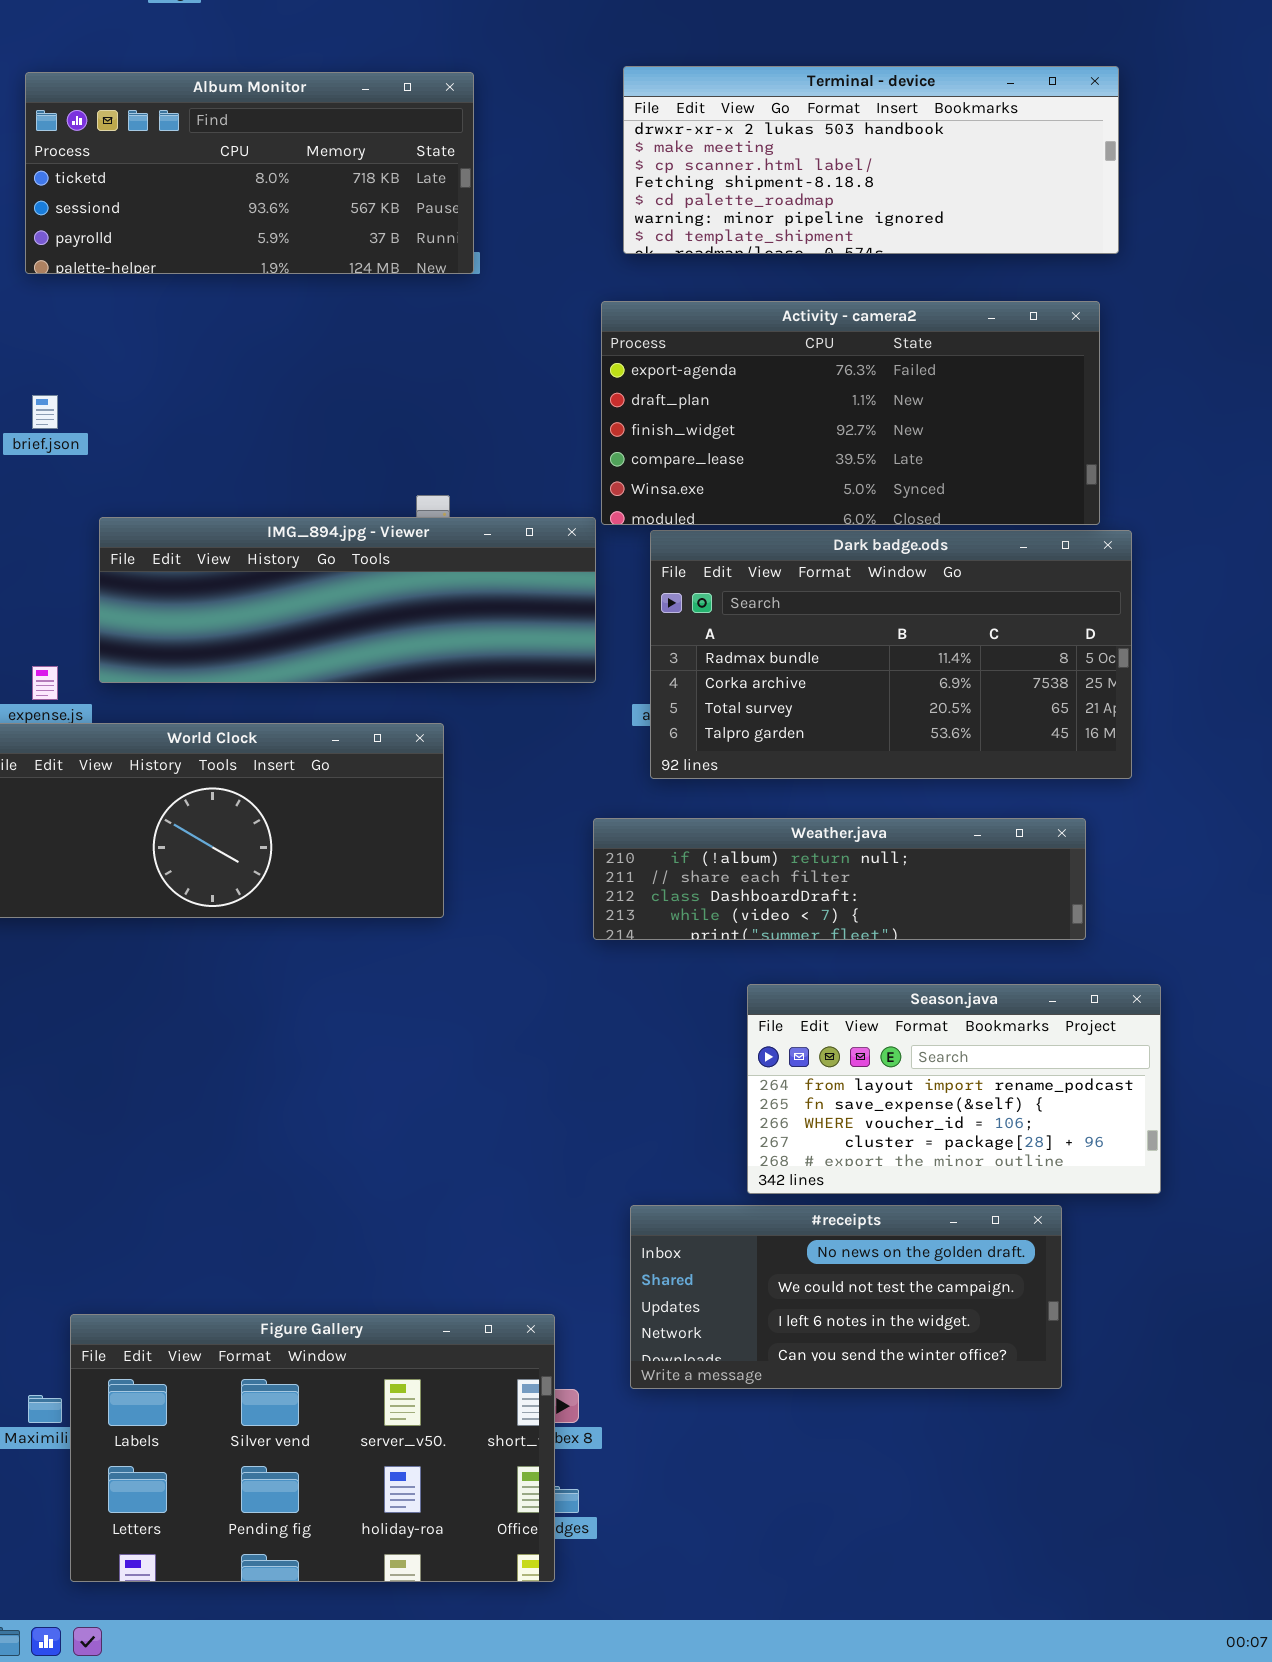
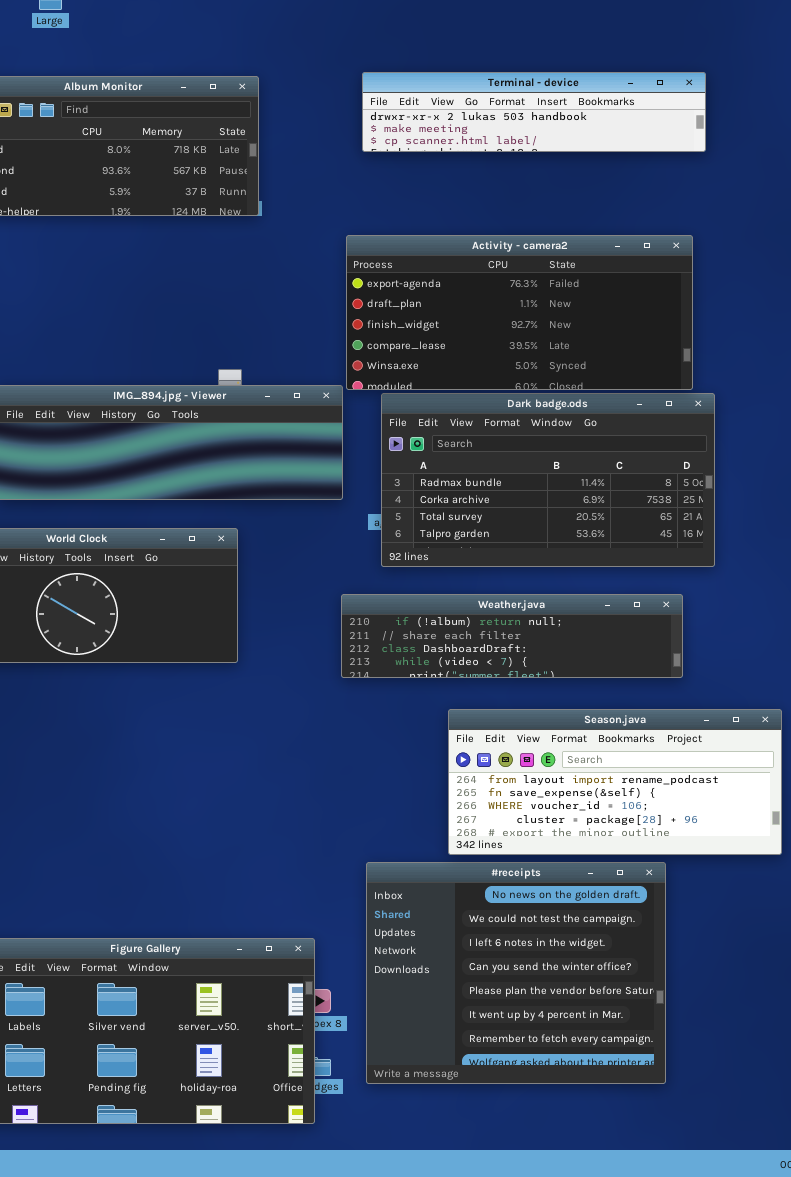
Terminal - device: [623,66,1119,254] -> [362,72,706,152], resized
Season.java: [747,984,1161,1194] -> [448,709,782,855], resized
#receipts: [630,1205,1062,1389] -> [366,862,666,1084], resized

